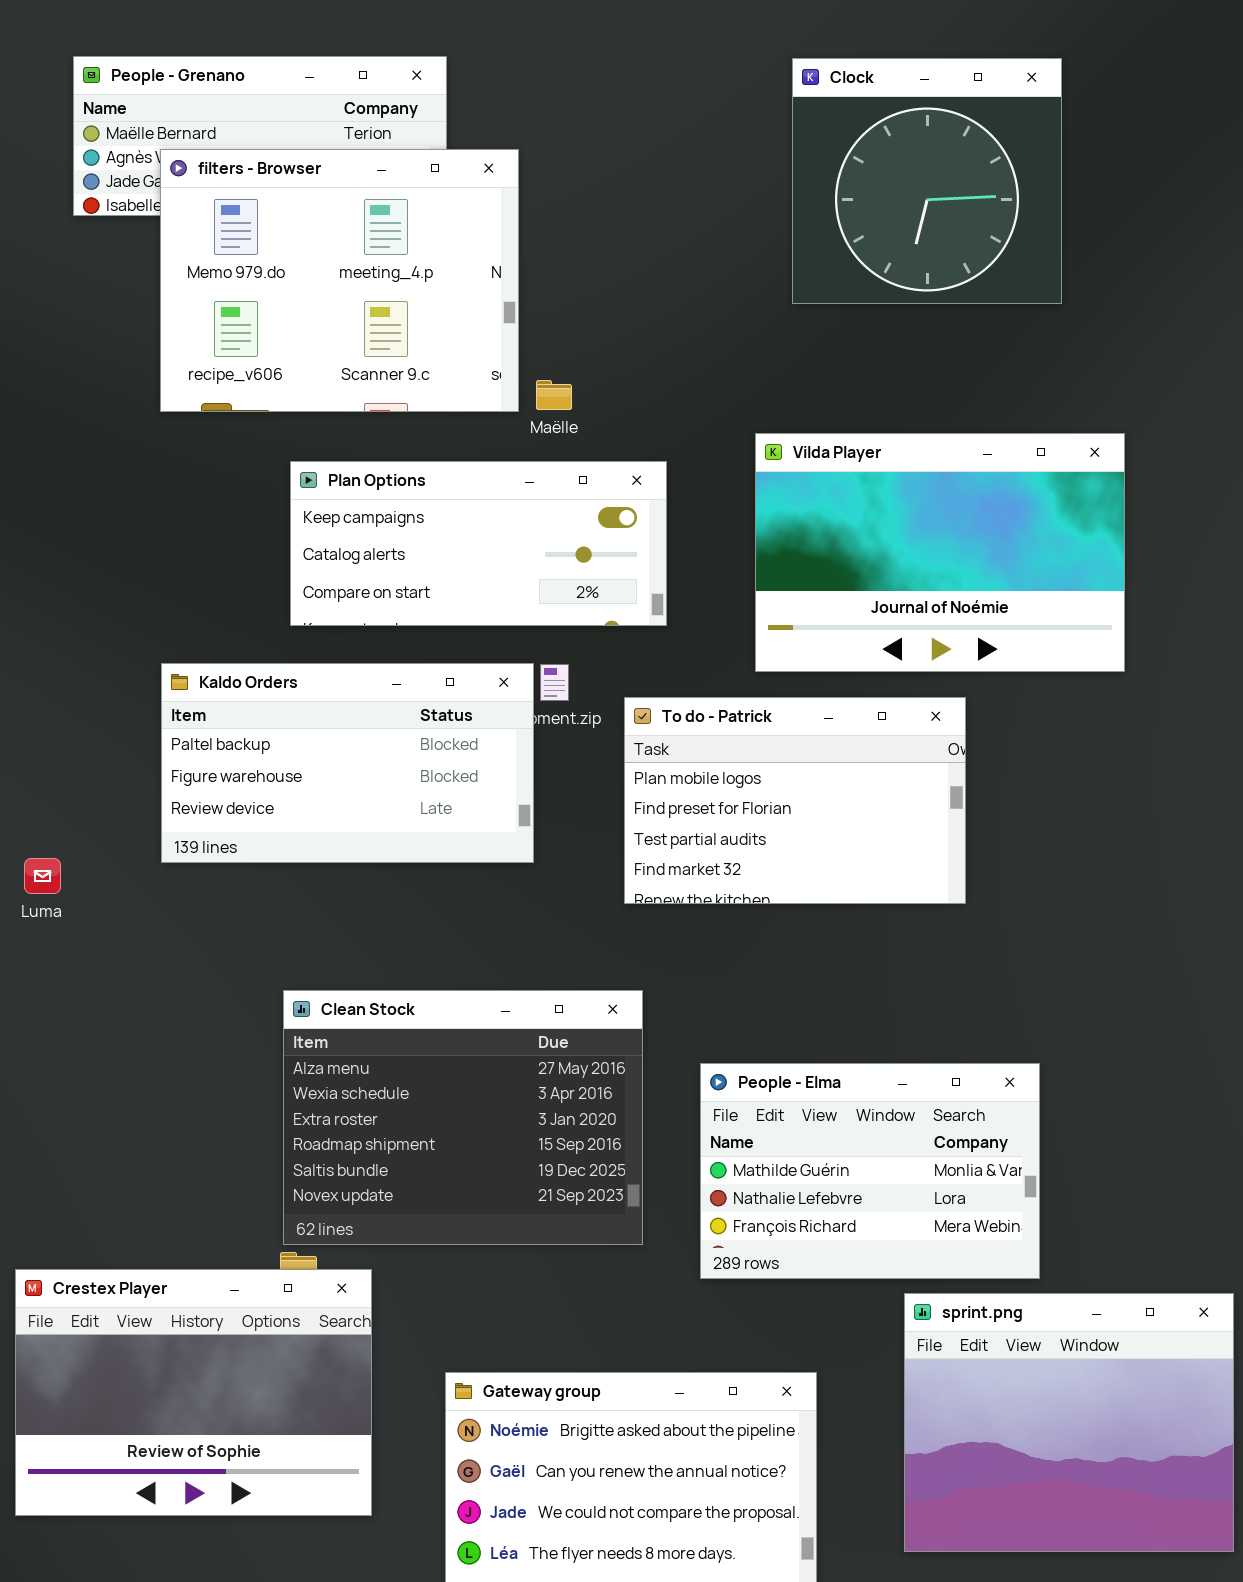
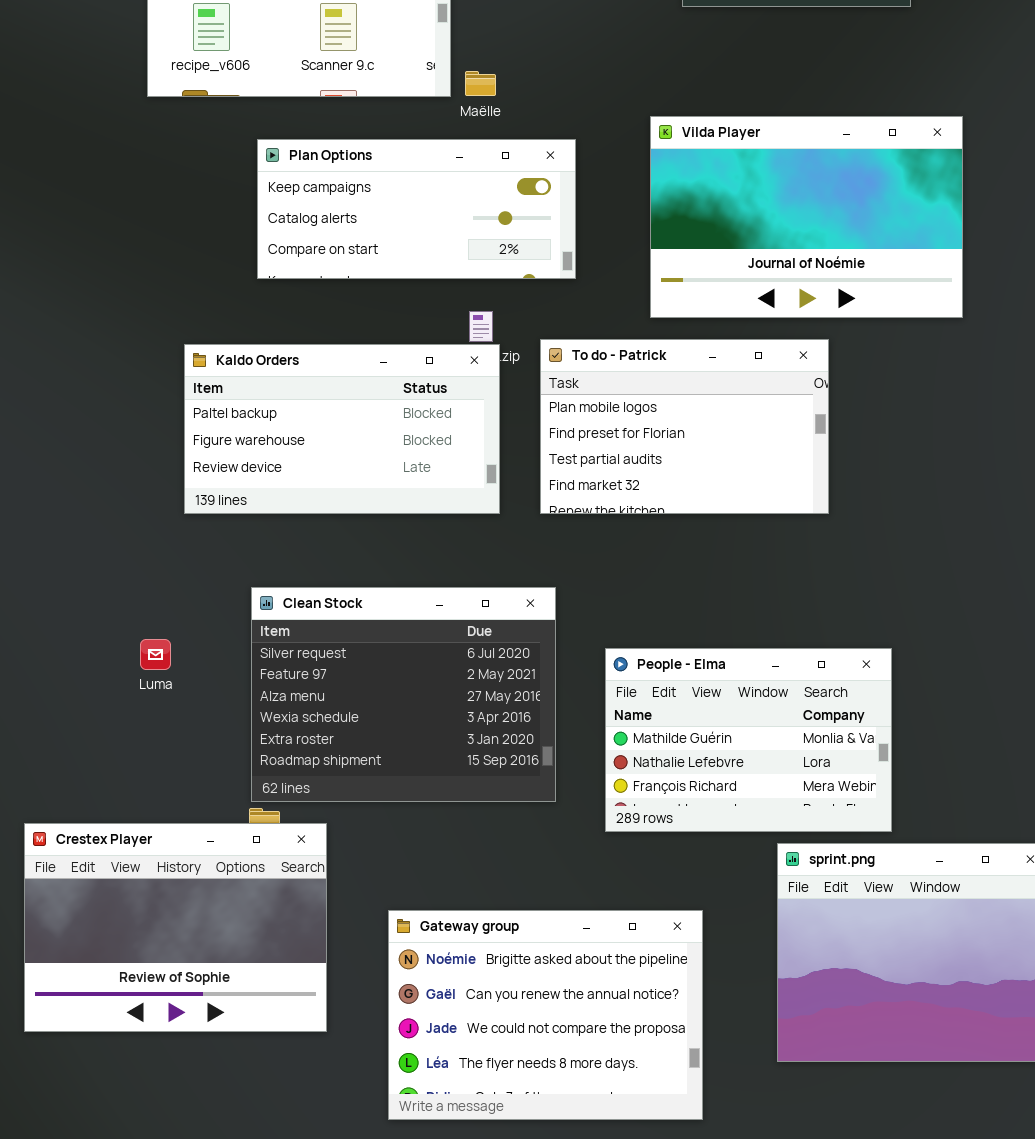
Kaldo Orders: [161,663,534,863] -> [184,344,500,514], moved
Luma: [24,858,61,894] -> [140,639,171,670], moved
Clean Stock: [283,990,643,1245] -> [251,587,556,802], scrolled up 2 rows

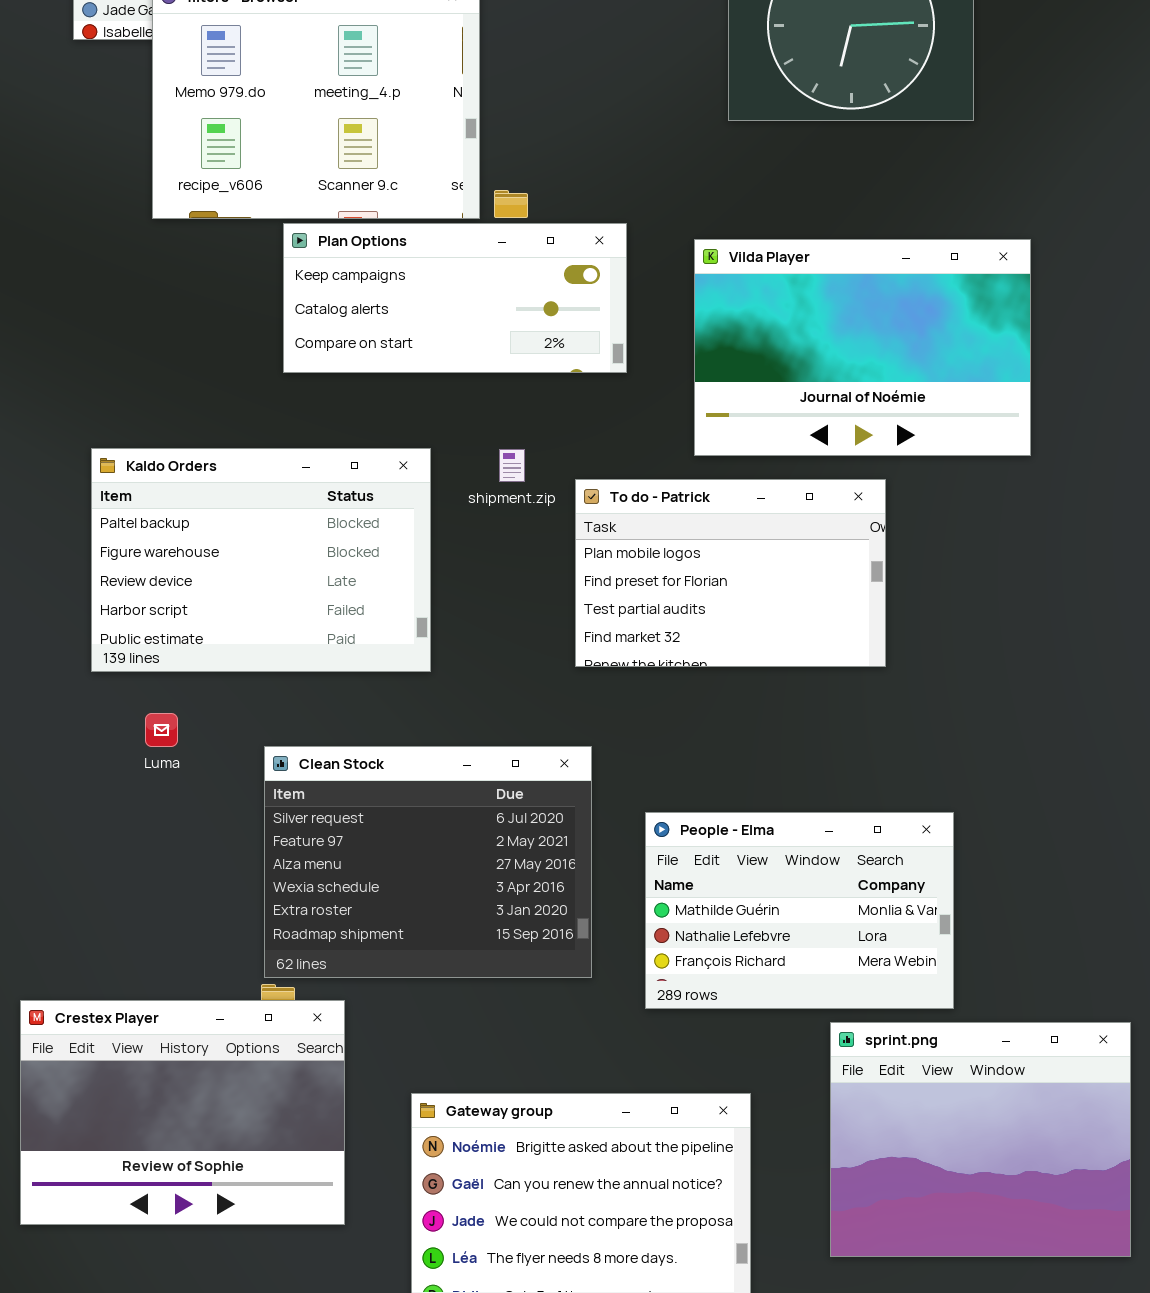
Plan Options: [257,139,576,279] -> [283,223,627,373], moved
Kaldo Orders: [184,344,500,514] -> [91,448,431,672], moved, resized
Luma: [140,639,171,670] -> [145,713,178,747], moved

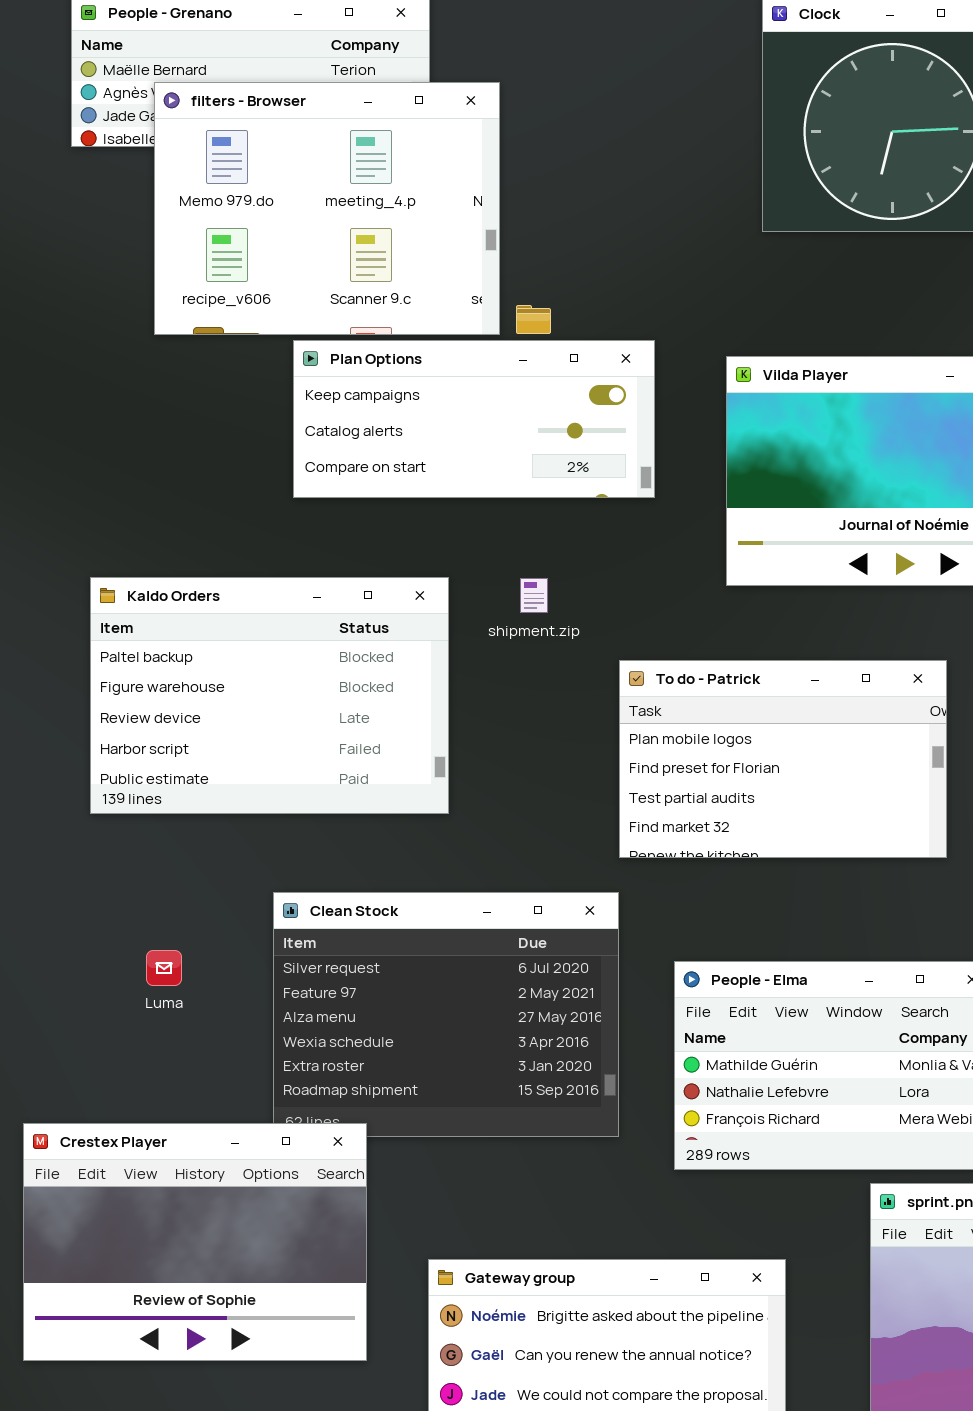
To do - Patrick: [575,479,886,667] -> [619,660,947,858], moved
Luma: [145,713,178,747] -> [146,950,182,986], moved
Crestex Player: [20,1000,345,1225] -> [23,1123,367,1361], moved

